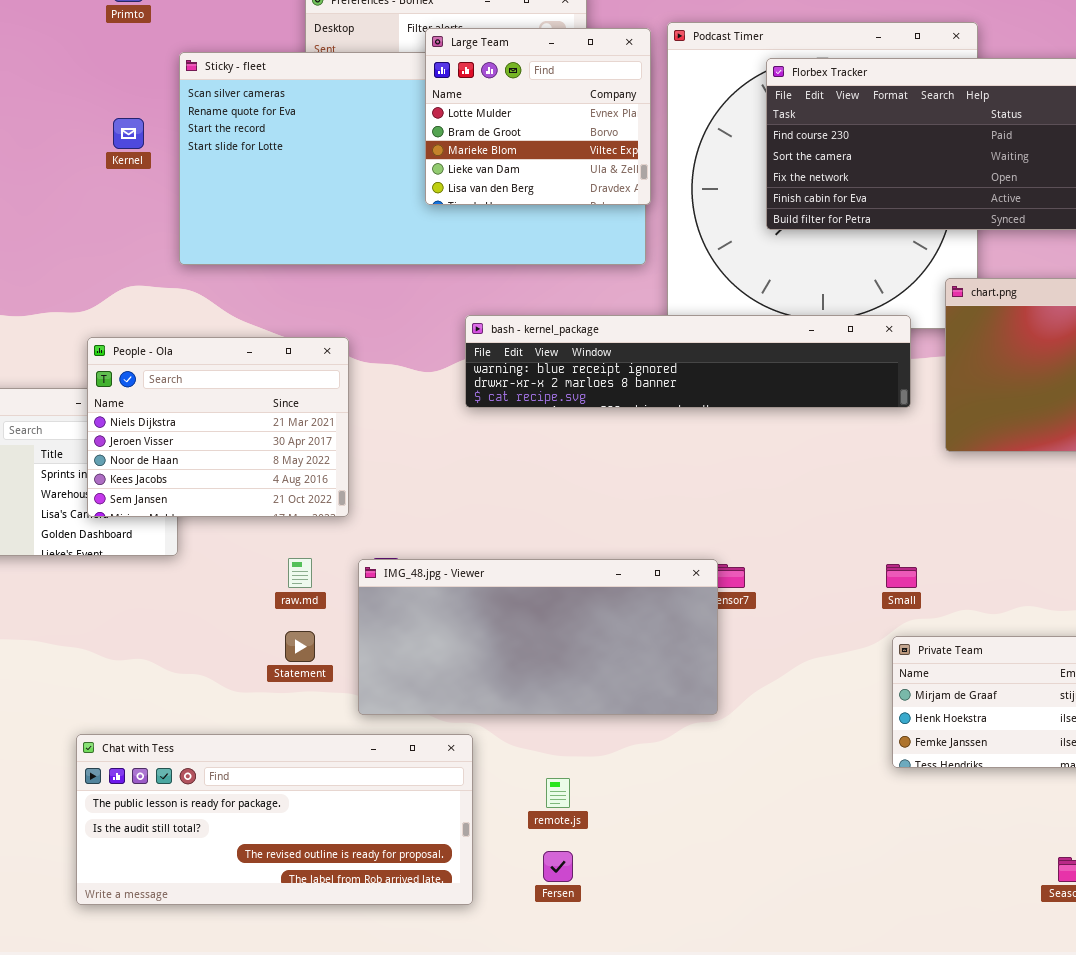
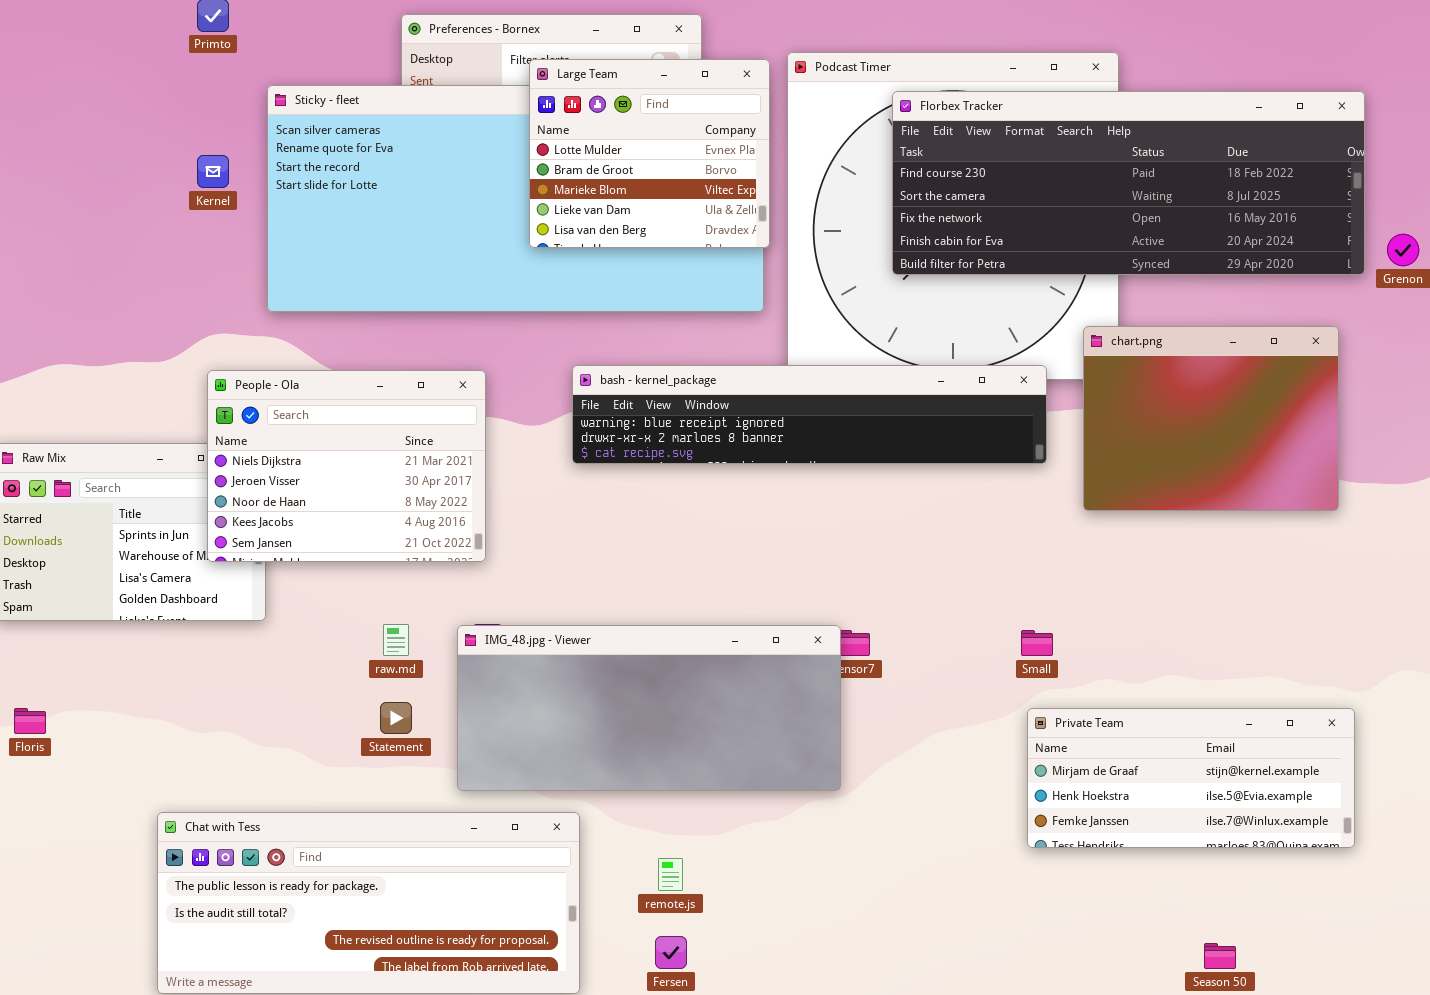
People - Ola: [87,337,349,517] -> [207,370,486,562], moved

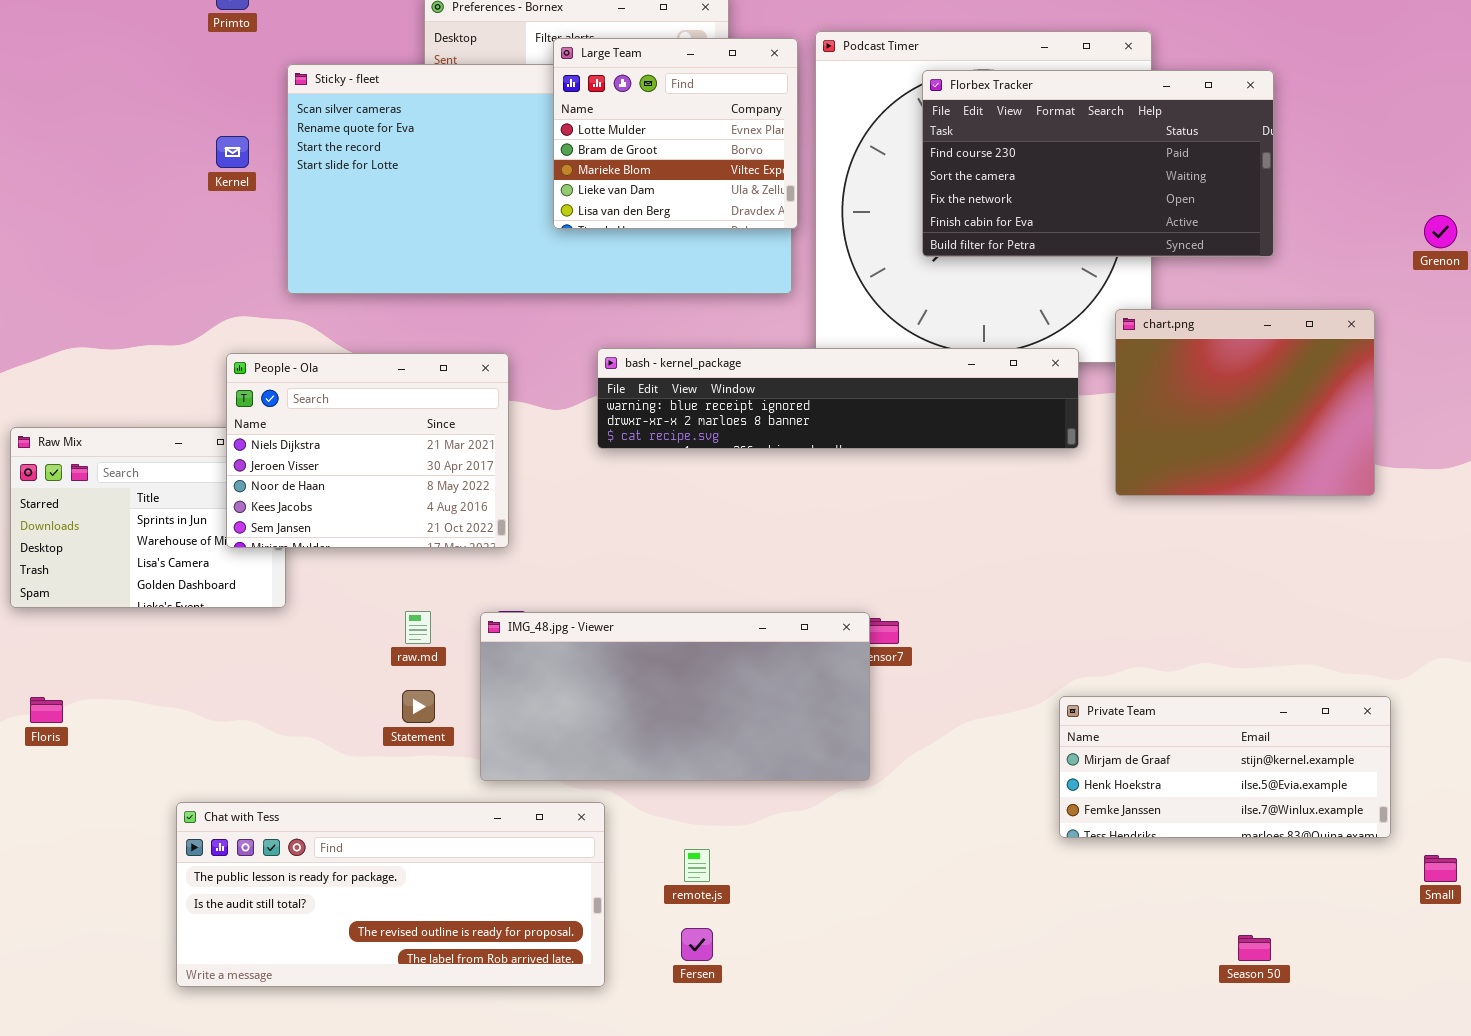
Florbex Tracker: [892,91,1365,275] -> [922,70,1274,257], resized
Small: [1021,630,1053,656] -> [1424,855,1457,882], moved

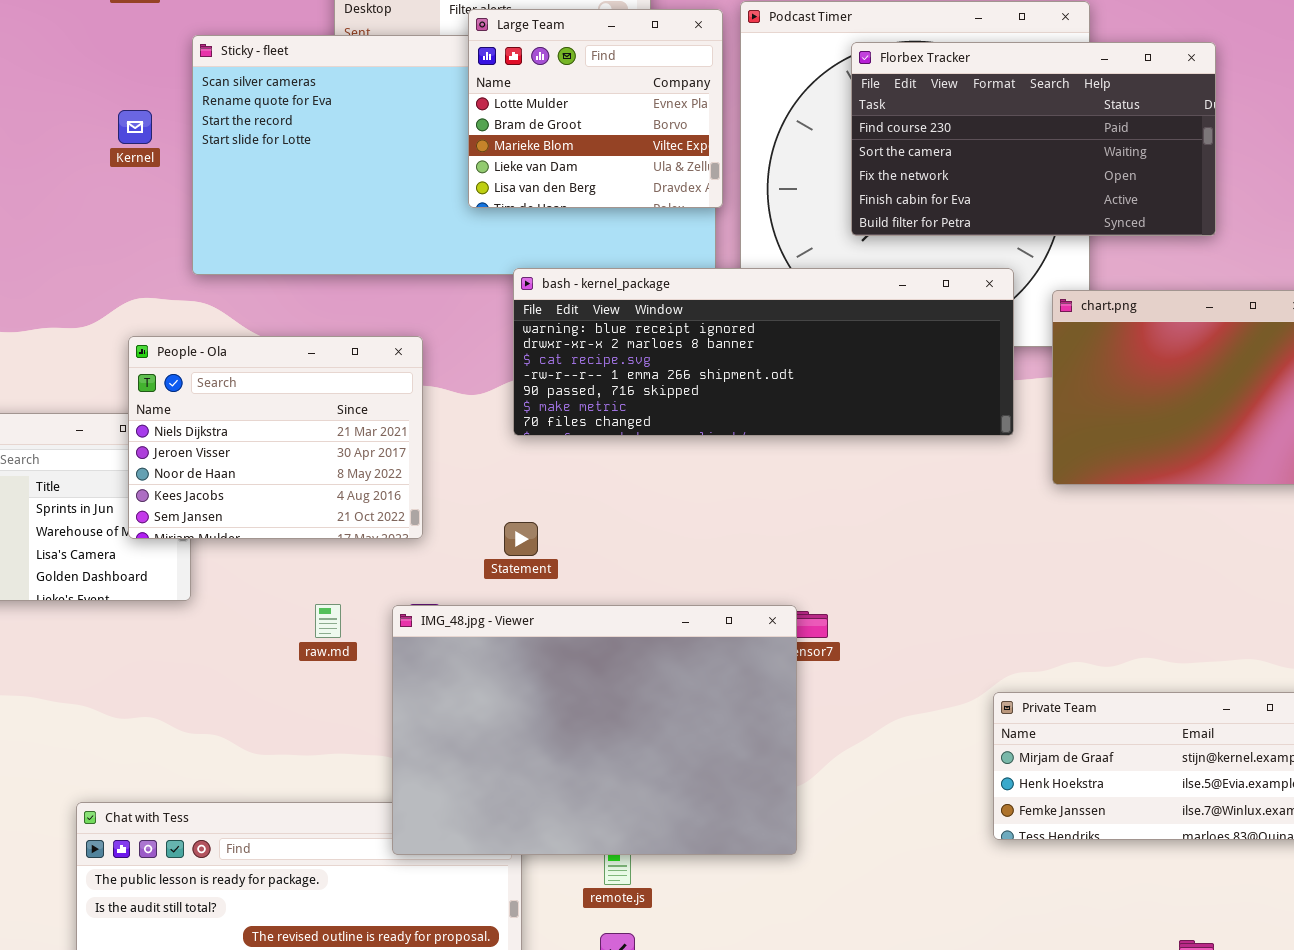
bash - kernel_package: [597,348,1079,449] -> [513,268,1014,436], resized
IMG_48.jpg - Viewer: [480,612,870,781] -> [392,605,797,855], resized
Statement: [402,690,435,723] -> [504,522,538,556], moved

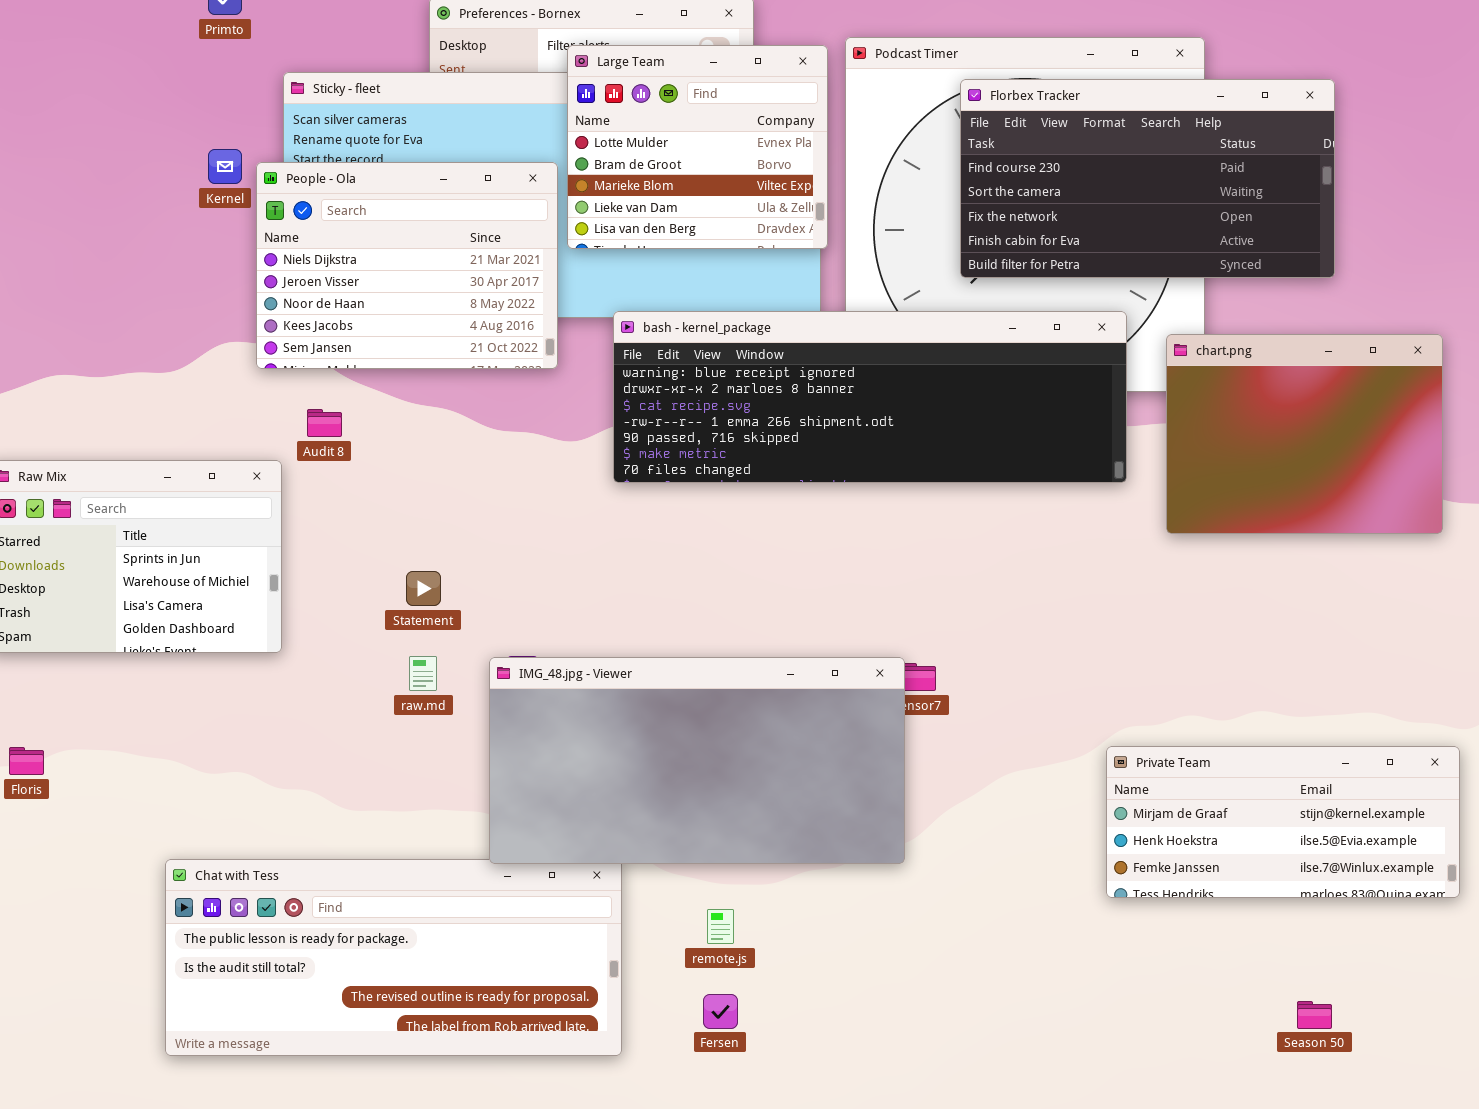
People - Ola: [128,336,423,539] -> [256,162,558,369], moved
Statement: [504,522,538,556] -> [406,571,441,606], moved
IMG_48.jpg - Viewer: [392,605,797,855] -> [489,657,905,864], resized

